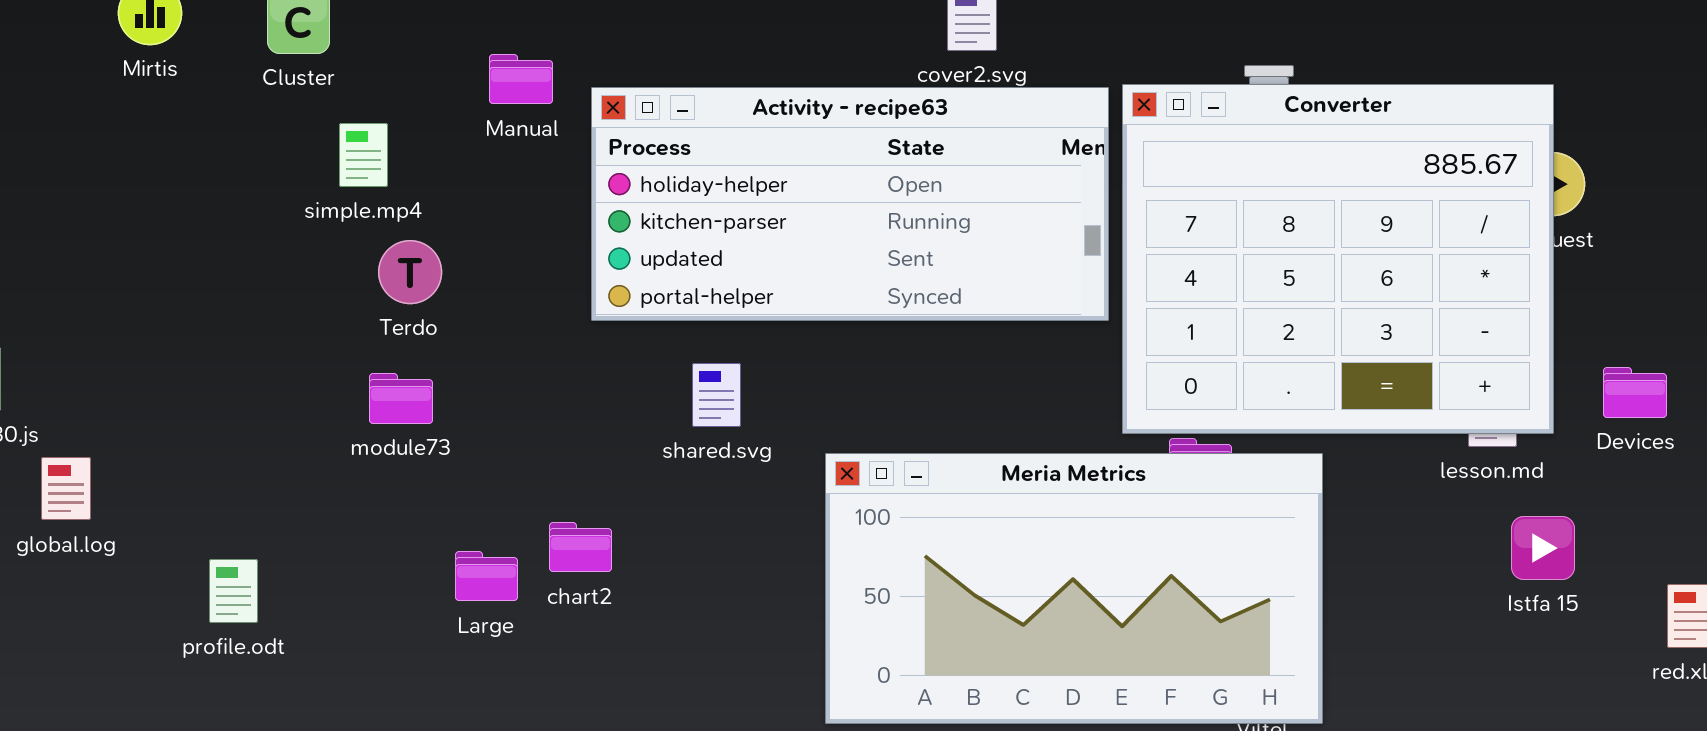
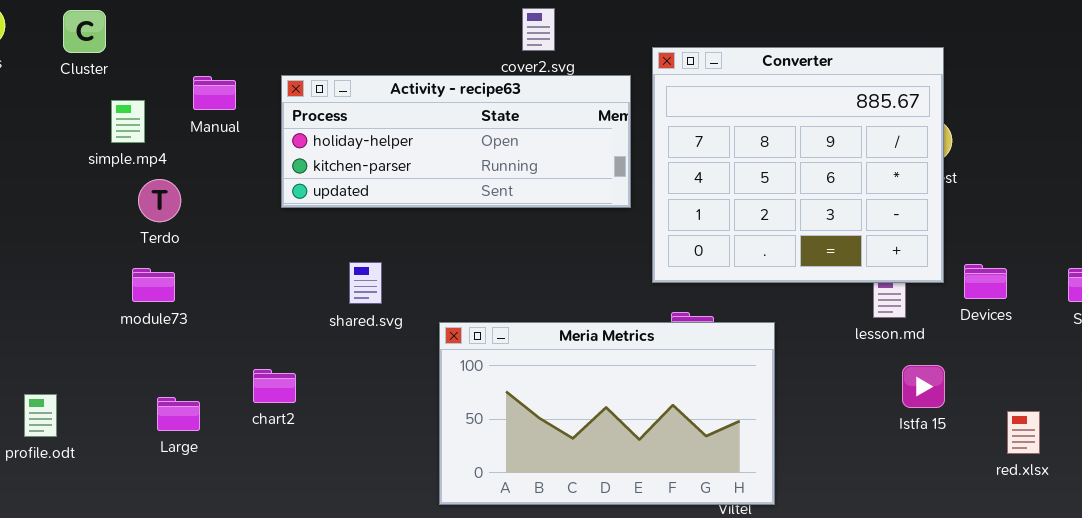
Manual: [489,54,553,104] -> [193,76,236,110], moved
Converter: [1122,84,1554,434] -> [652,47,944,283], moved
Activity - recipe63: [591,87,1109,321] -> [281,75,631,208], resized
Large: [455,551,518,601] -> [157,397,200,431], moved

